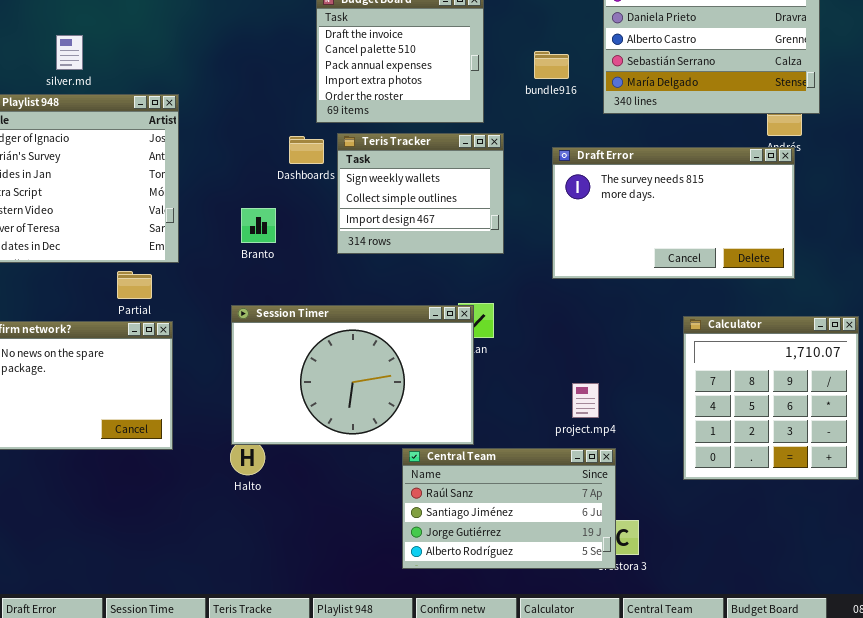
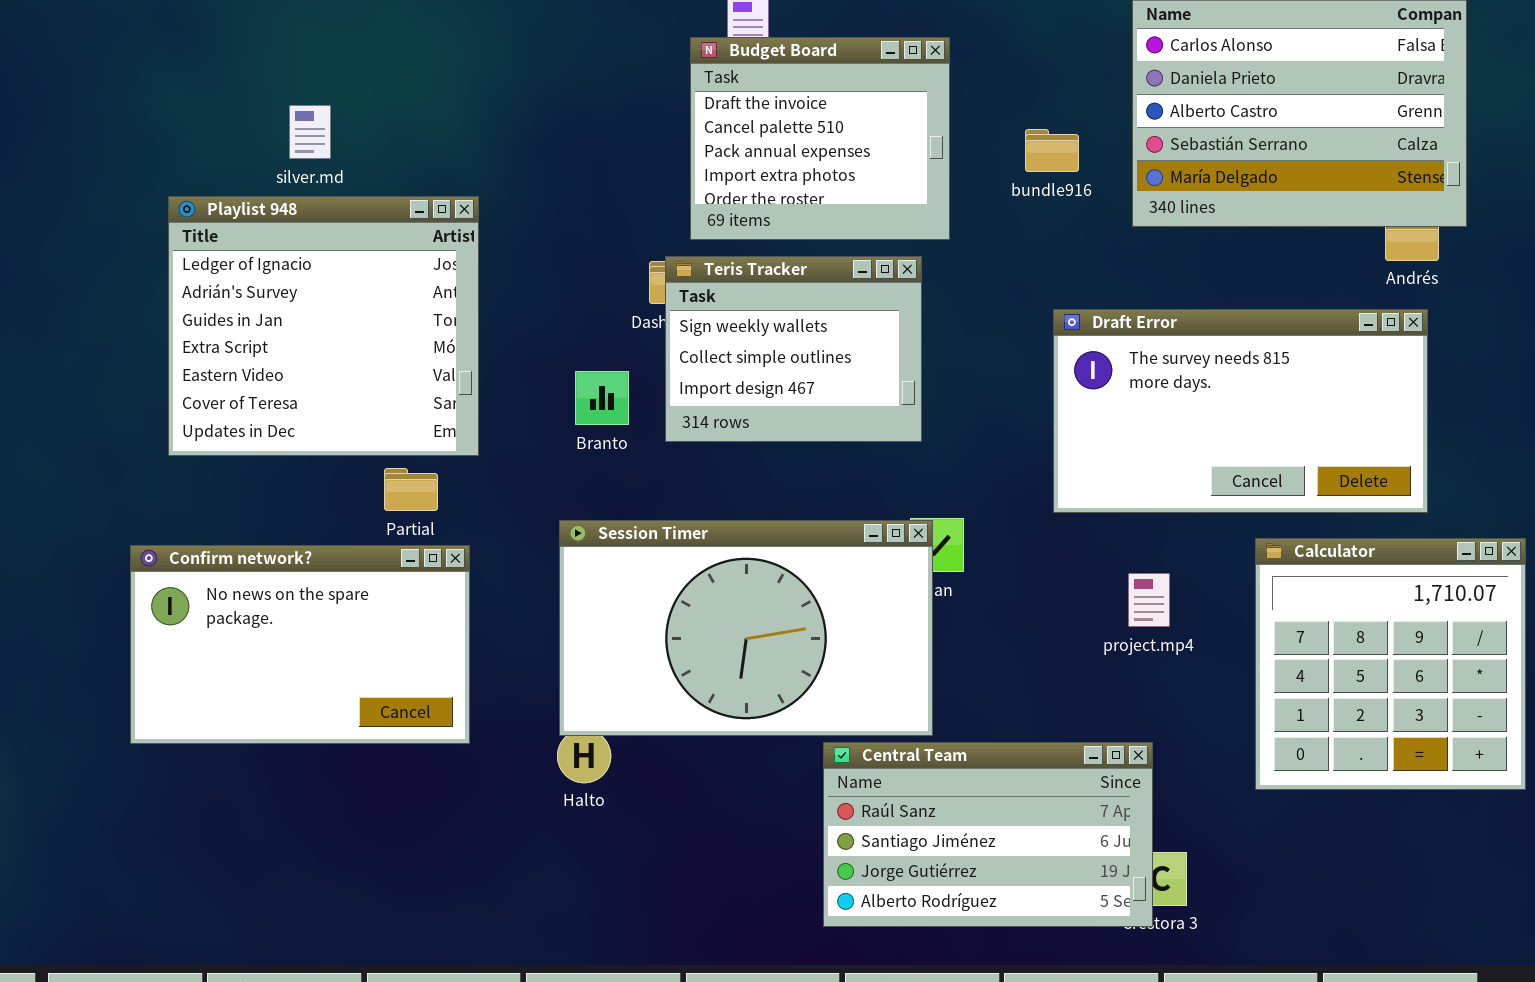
Teris Tracker: [337,133,504,254] -> [665,256,922,442], moved
Draft Error: [552,147,795,279] -> [1053,309,1428,513], moved
project.mp4: [572,383,599,418] -> [1128,573,1170,627], moved

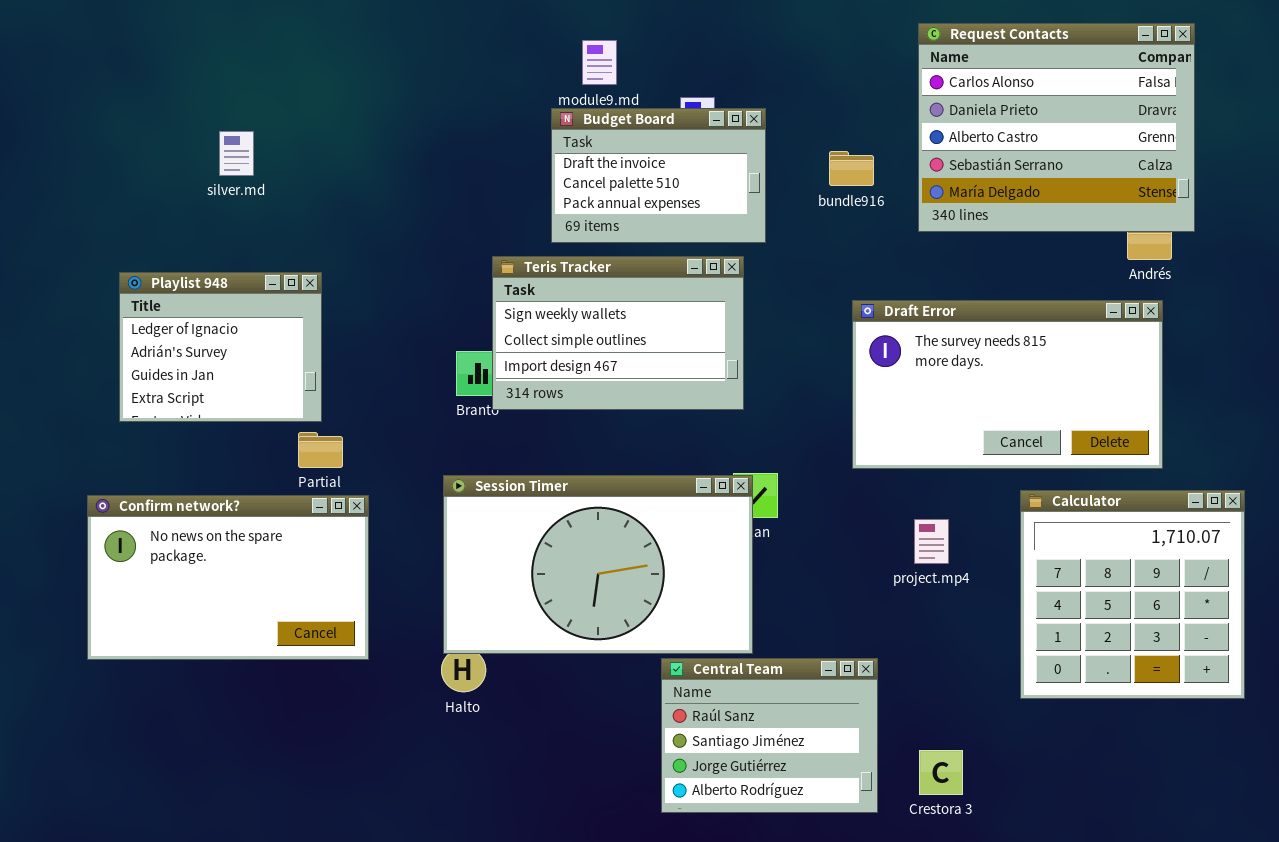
Budget Board: [690,37,950,240] -> [551,108,766,243], resized
Playlist 948: [168,196,479,456] -> [119,272,322,422], resized
Teris Tracker: [665,256,922,442] -> [492,256,744,410], resized
Central Team: [823,742,1153,927] -> [661,658,878,813], resized

